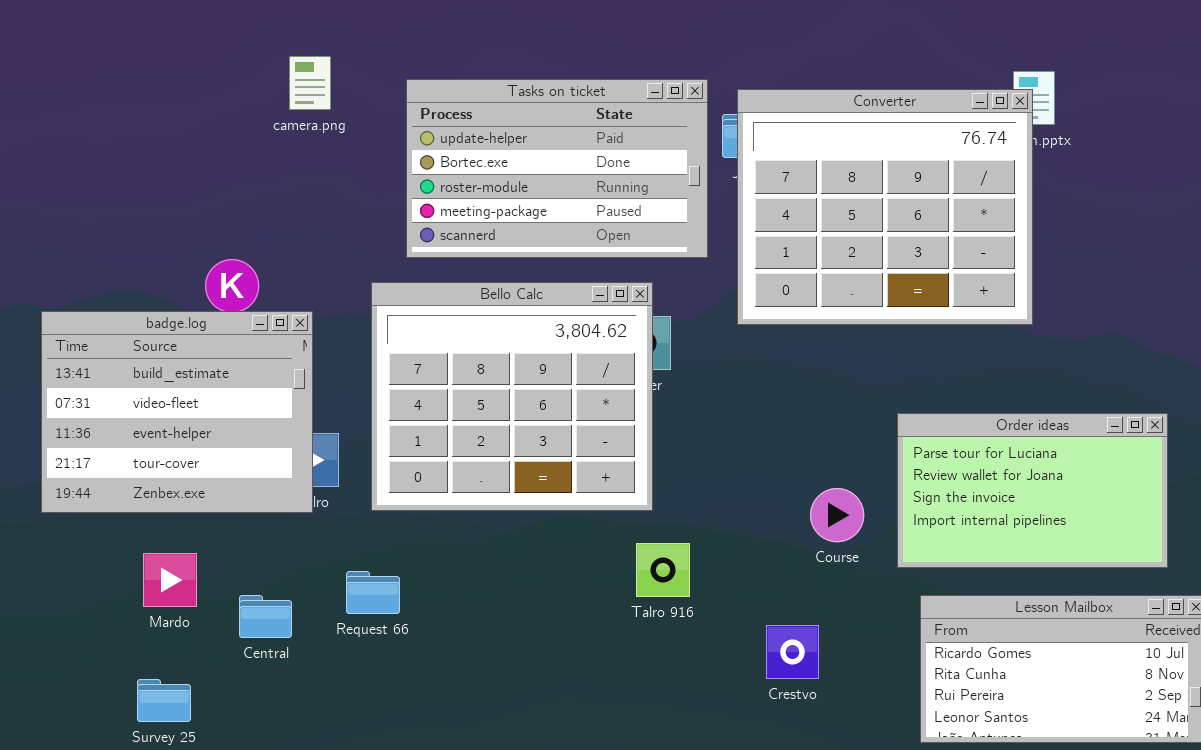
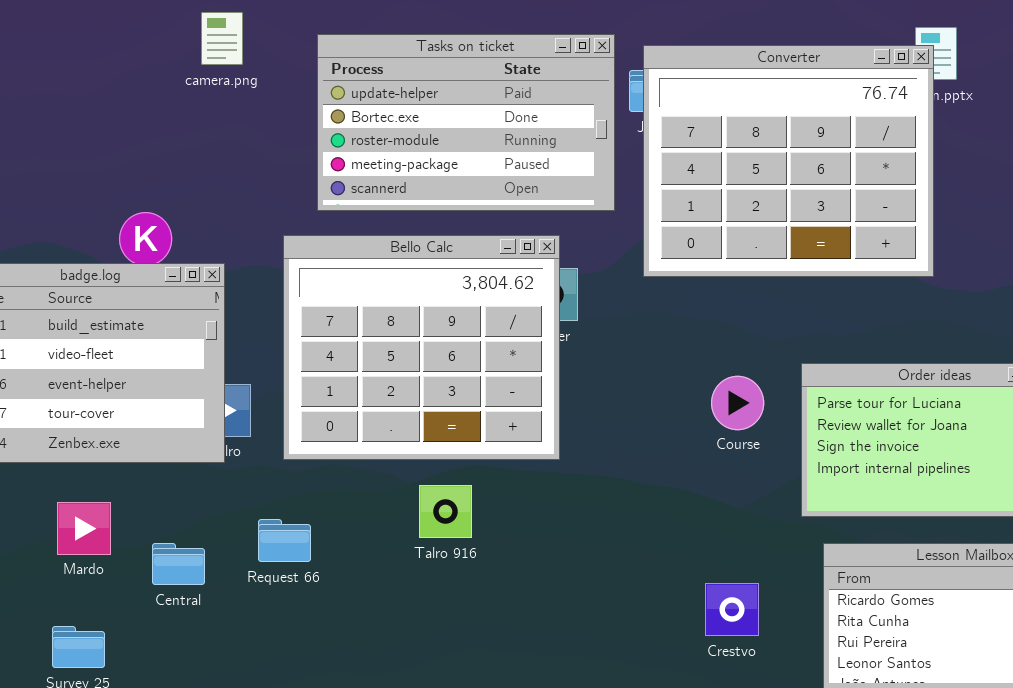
Course: [810,488,864,542] -> [711,376,764,430], moved
Talro 916: [636,543,690,597] -> [419,485,472,538], moved
Crestvo: [766,625,819,679] -> [705,583,759,636], moved

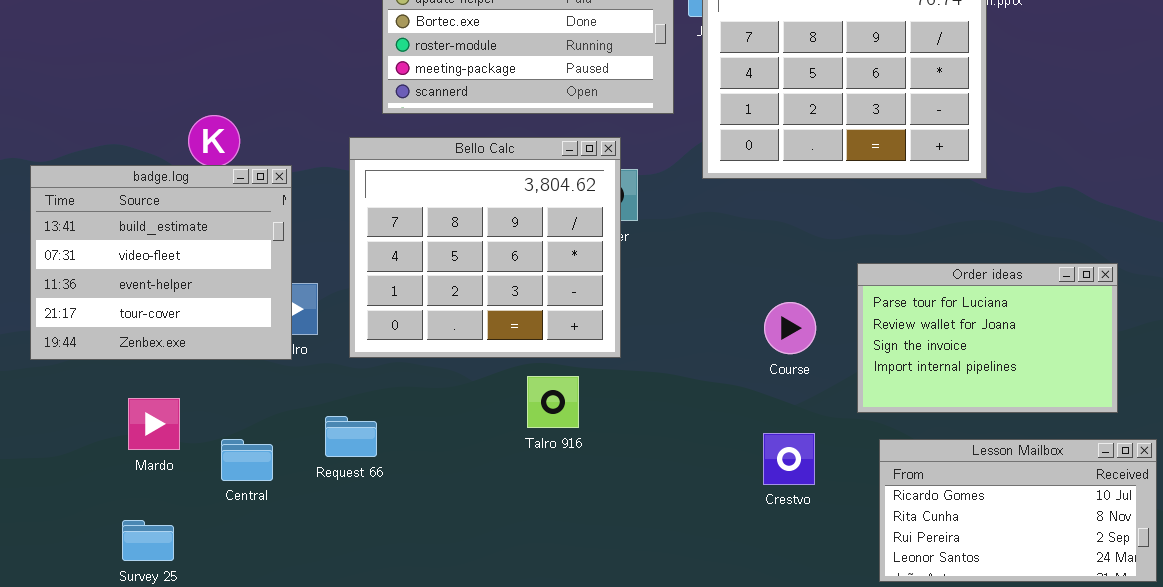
Course: [711,376,764,430] -> [764,302,816,354], moved
Talro 916: [419,485,472,538] -> [527,376,579,428], moved
Crestvo: [705,583,759,636] -> [763,433,815,485], moved

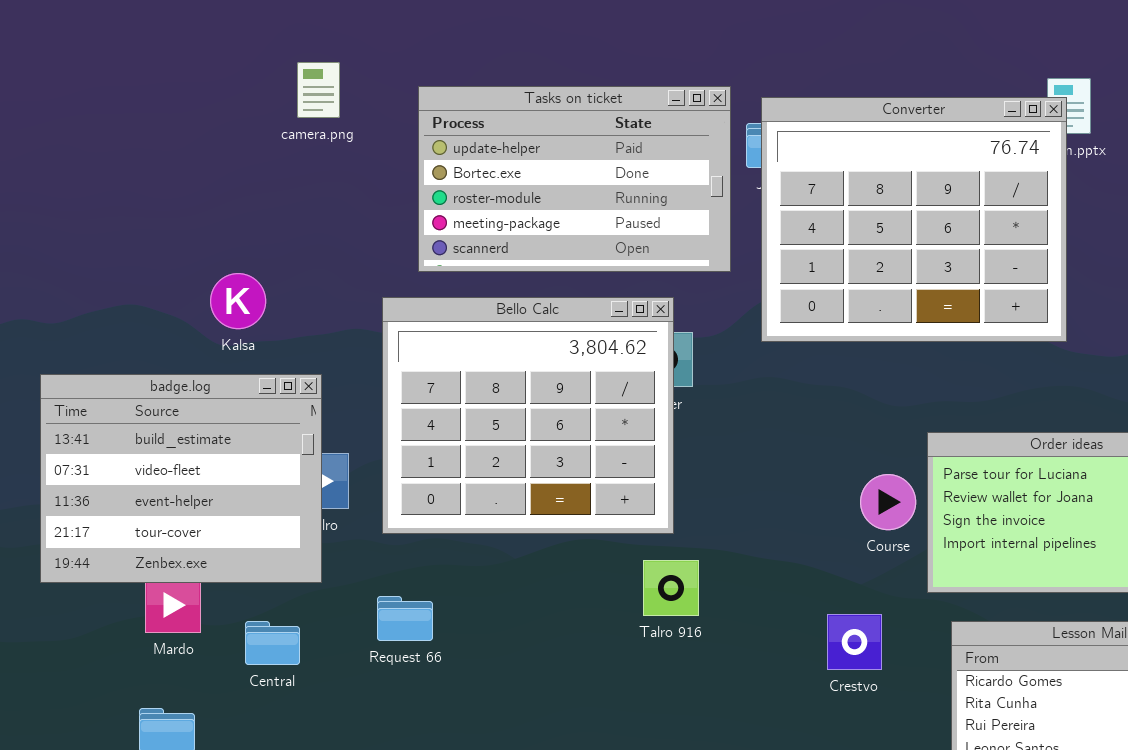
badge.log: [30,165,292,360] -> [40,374,322,583], moved
Course: [764,302,816,354] -> [860,474,916,530], moved
Talro 916: [527,376,579,428] -> [643,560,699,616], moved
Request 66: [325,416,377,457] -> [377,596,433,641], moved

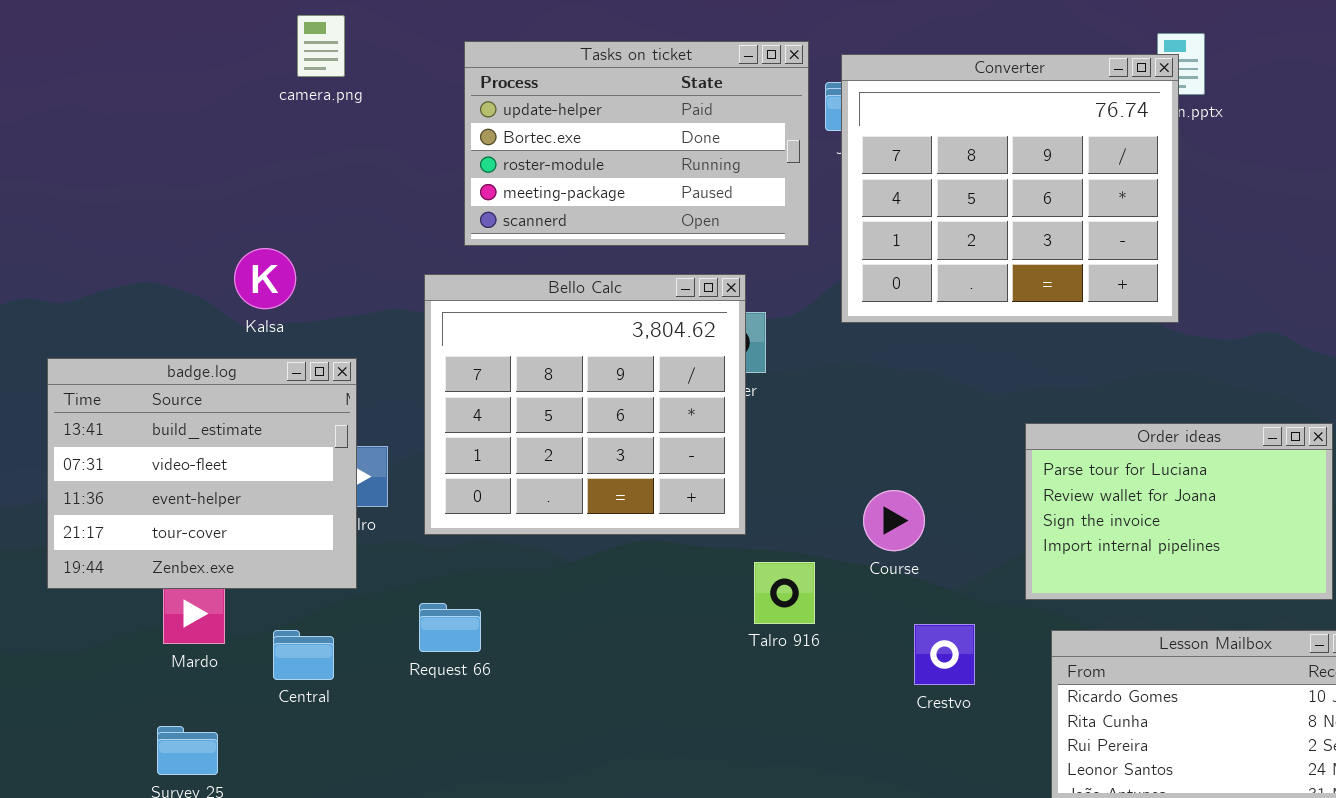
camera.png: [297,62,340,118] -> [297,15,345,77], moved
Course: [860,474,916,530] -> [863,490,925,551], moved
Talro 916: [643,560,699,616] -> [754,562,815,624], moved

